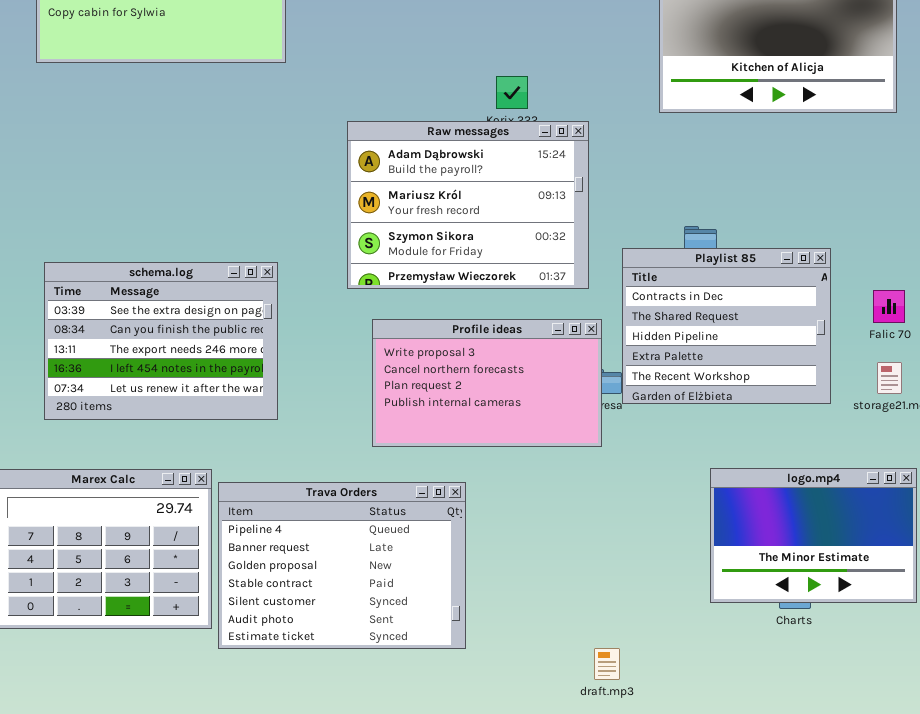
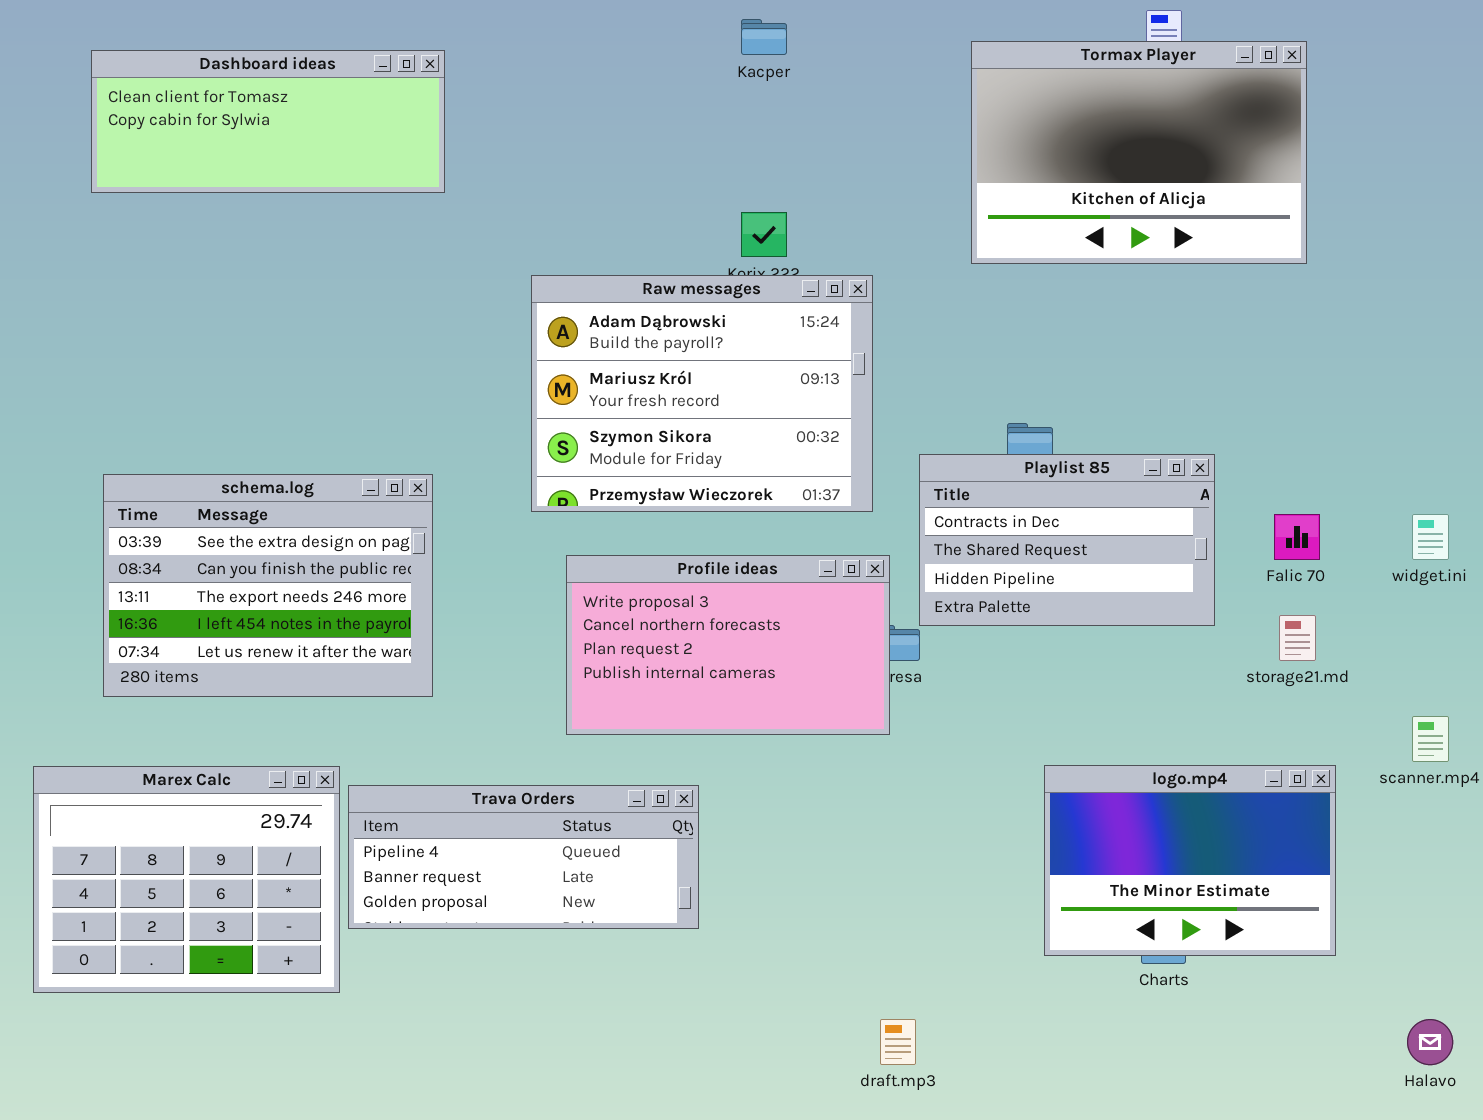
Playlist 85: [622,248,831,404] -> [919,454,1215,626], resized
Trava Orders: [218,482,466,649] -> [348,785,699,929], resized

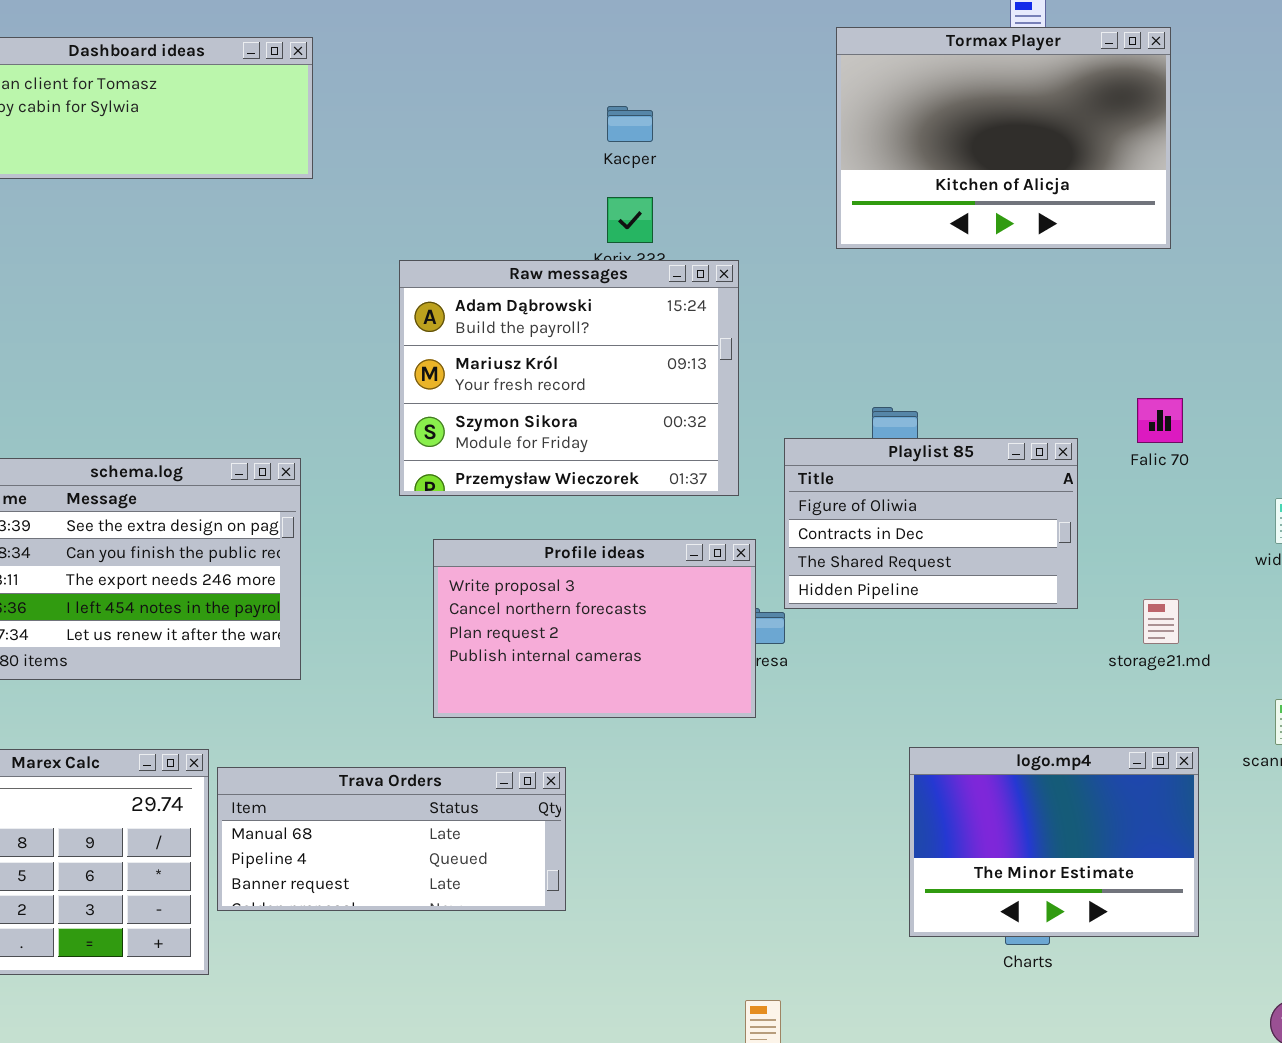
Kacper: [741,19,787,55] -> [607,106,653,142], moved
Playlist 85: [919,454,1215,626] -> [784,438,1078,609], scrolled up 1 row
Falic 70: [1274,514,1320,560] -> [1137,398,1183,443], moved
Trava Orders: [348,785,699,929] -> [217,767,566,911], scrolled up 1 row

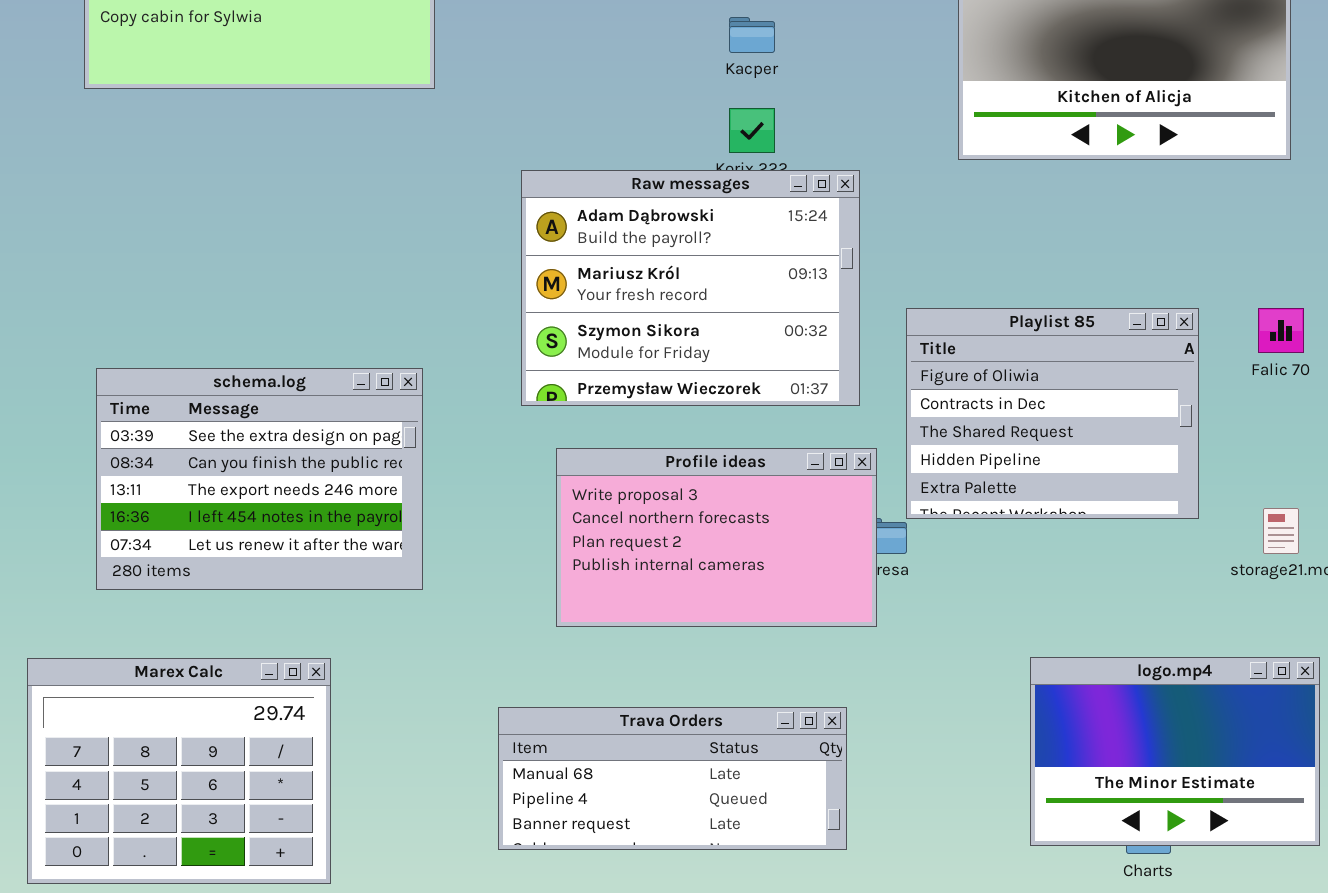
Playlist 85: [784,438,1078,609] -> [906,308,1199,519], resized
Trava Orders: [217,767,566,911] -> [498,707,847,850], moved

